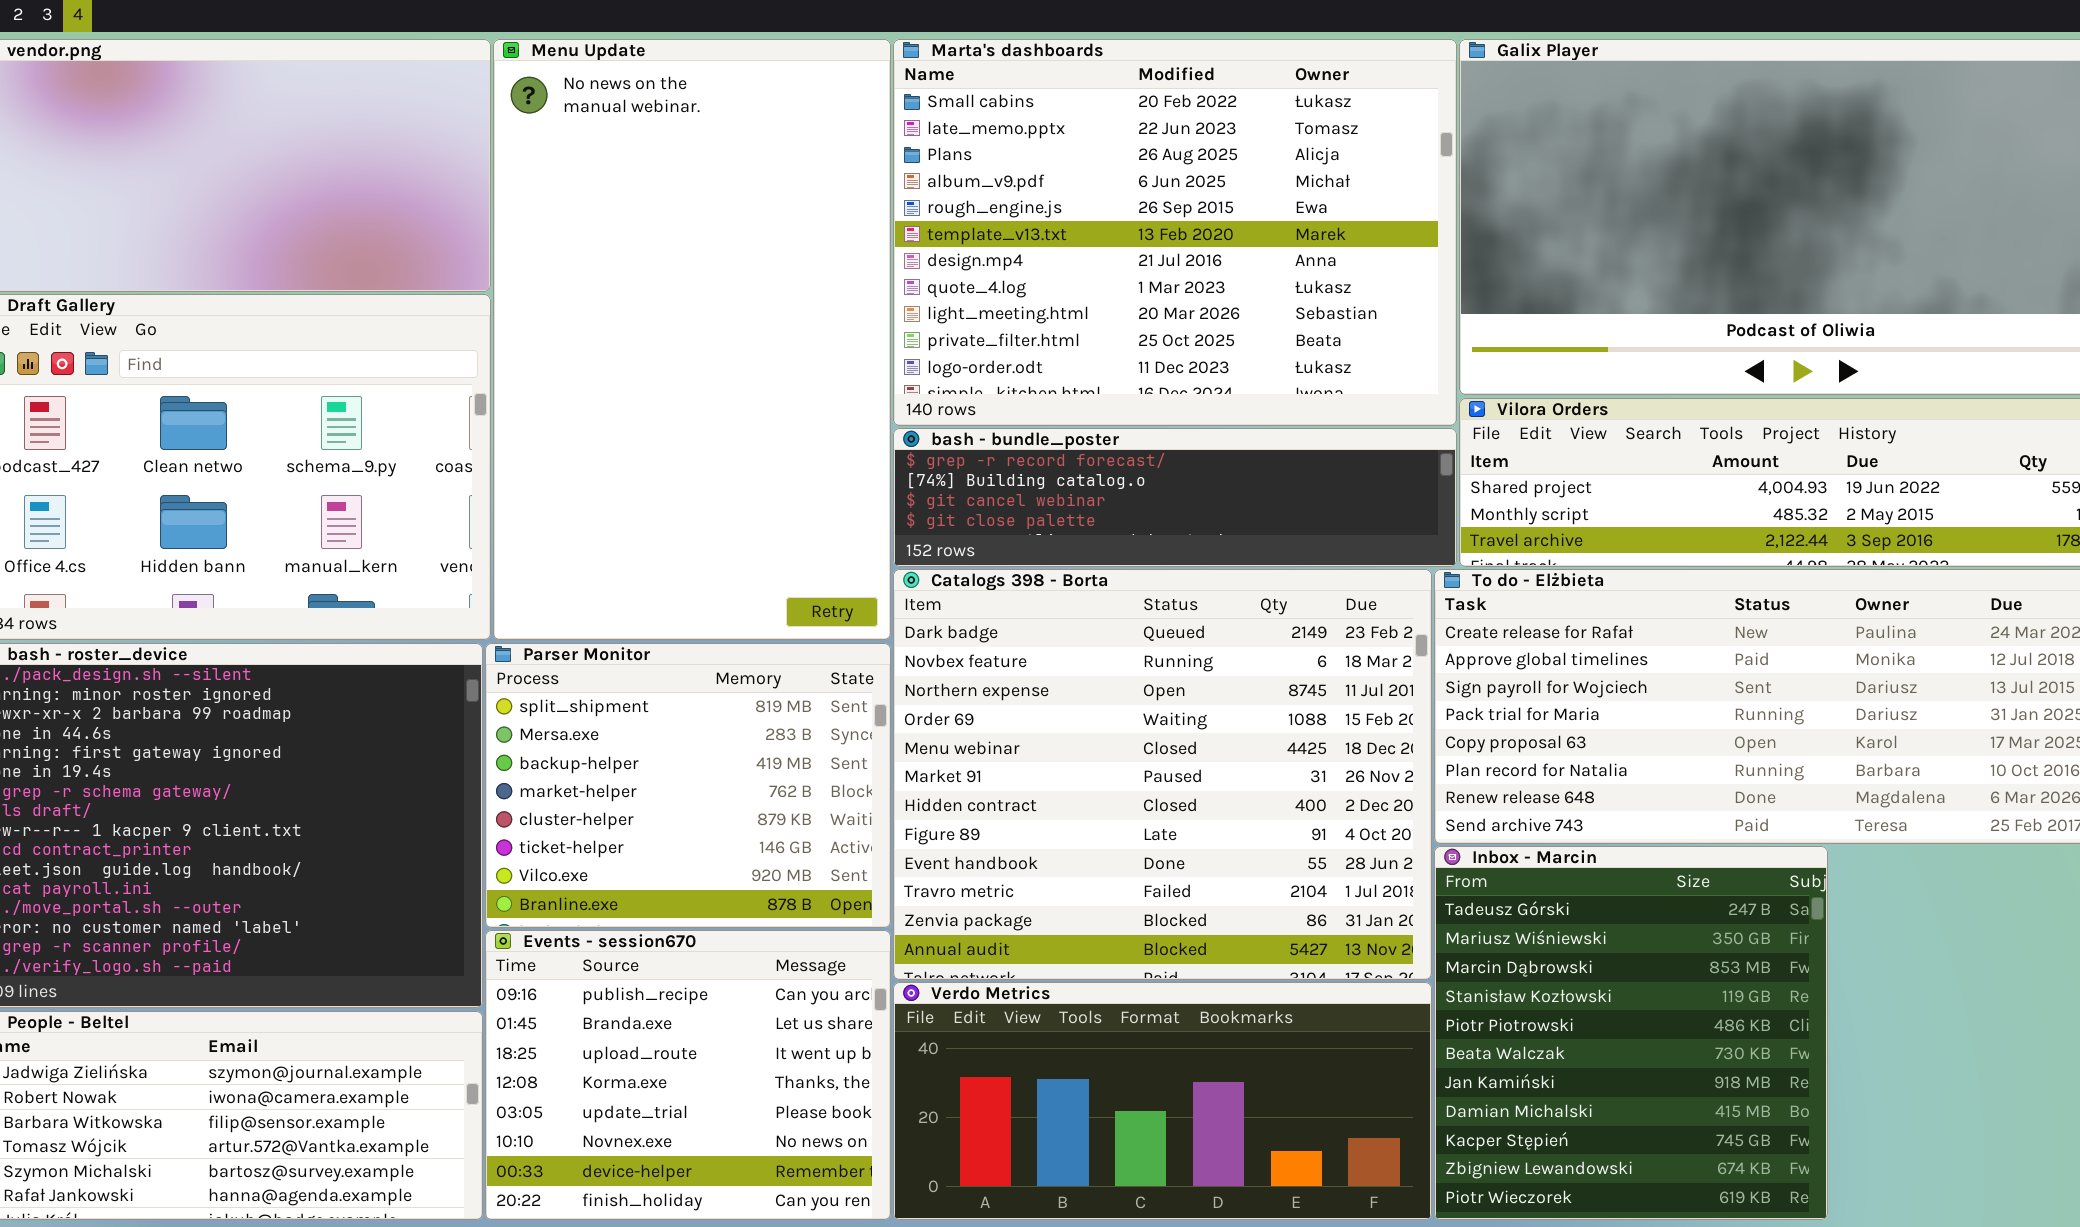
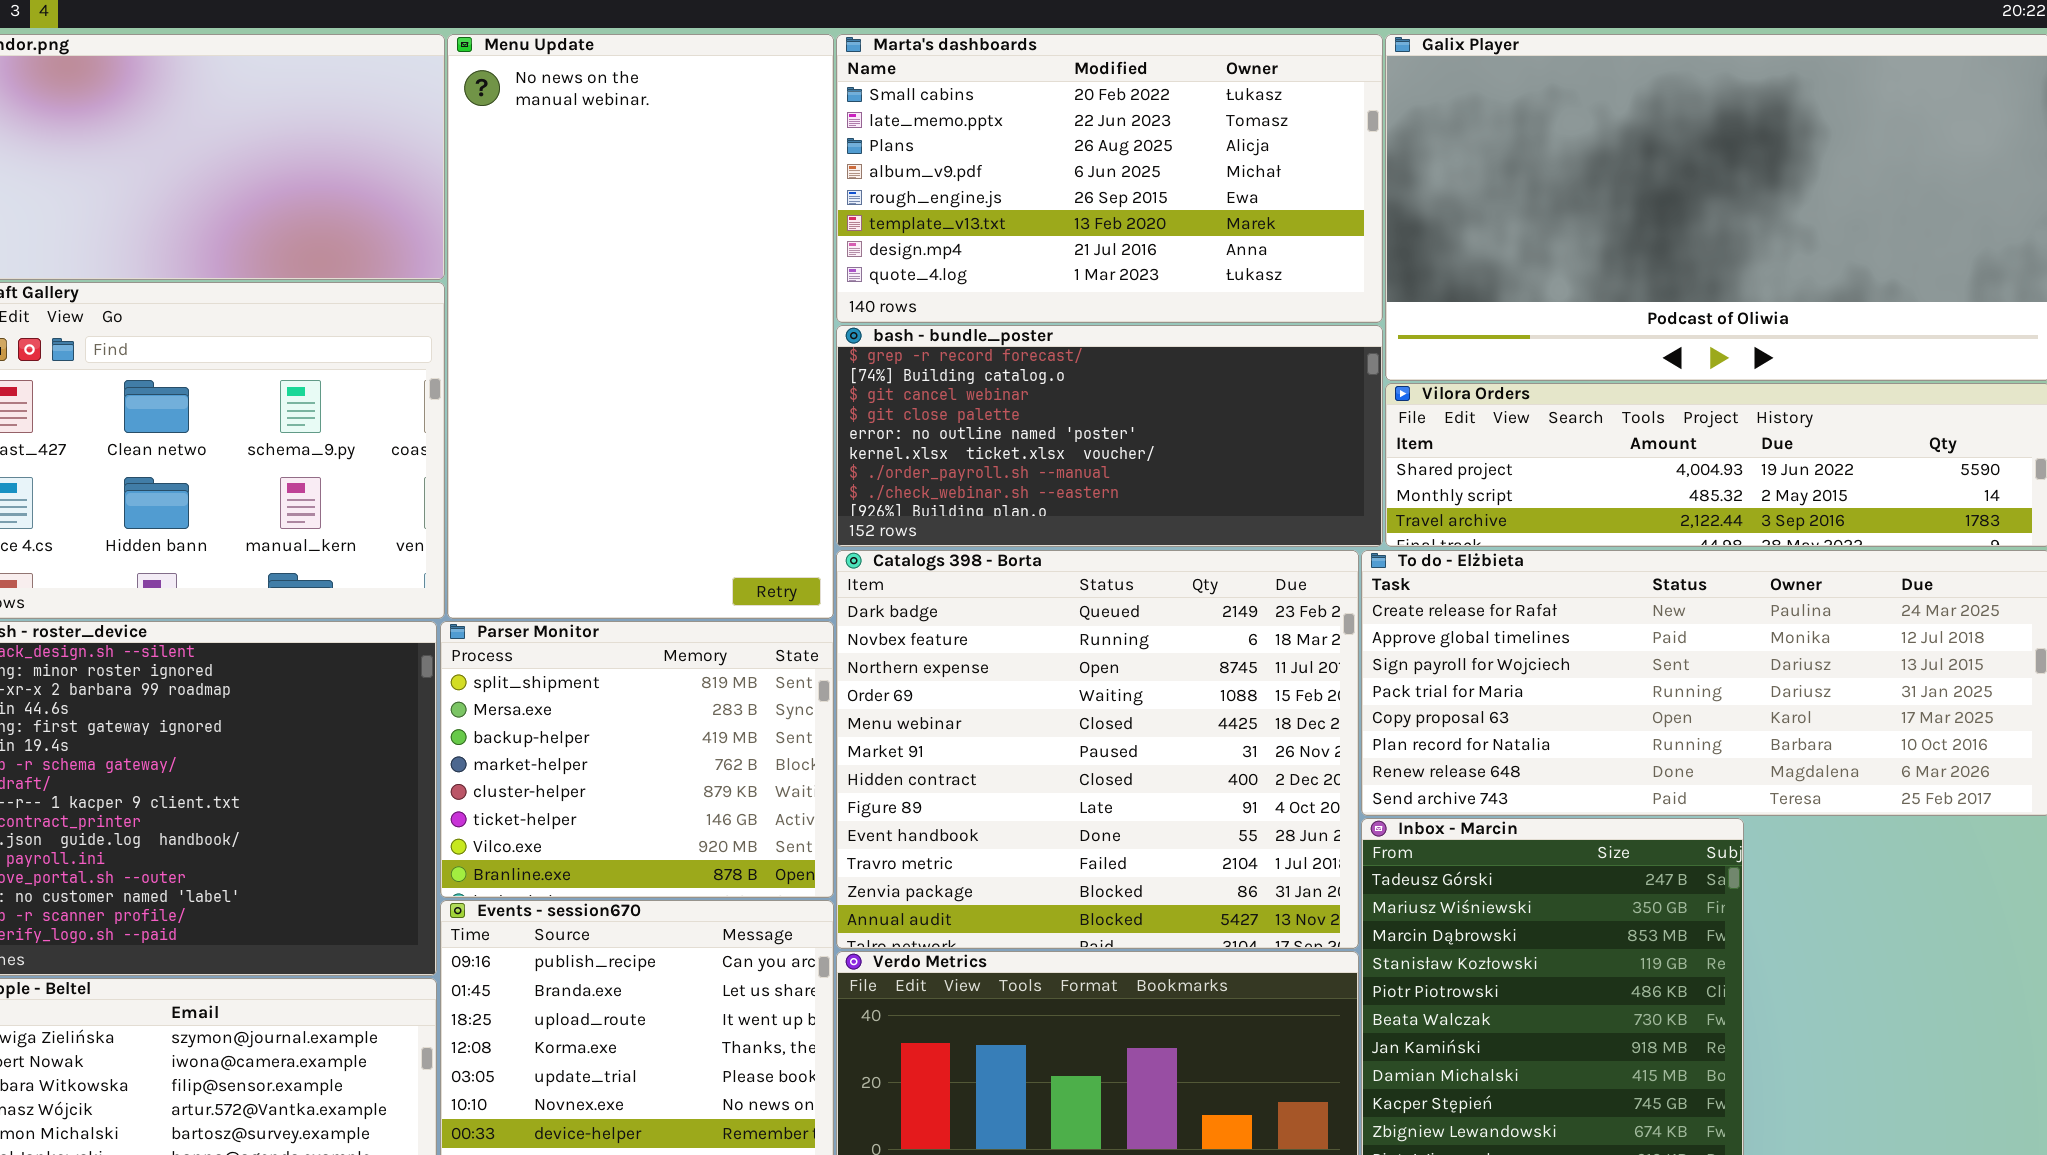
Marta's dashboards: [893,39,1457,426] -> [836,34,1383,323], resized
bash - bundle_poster: [893,428,1457,567] -> [836,325,1383,547], resized

